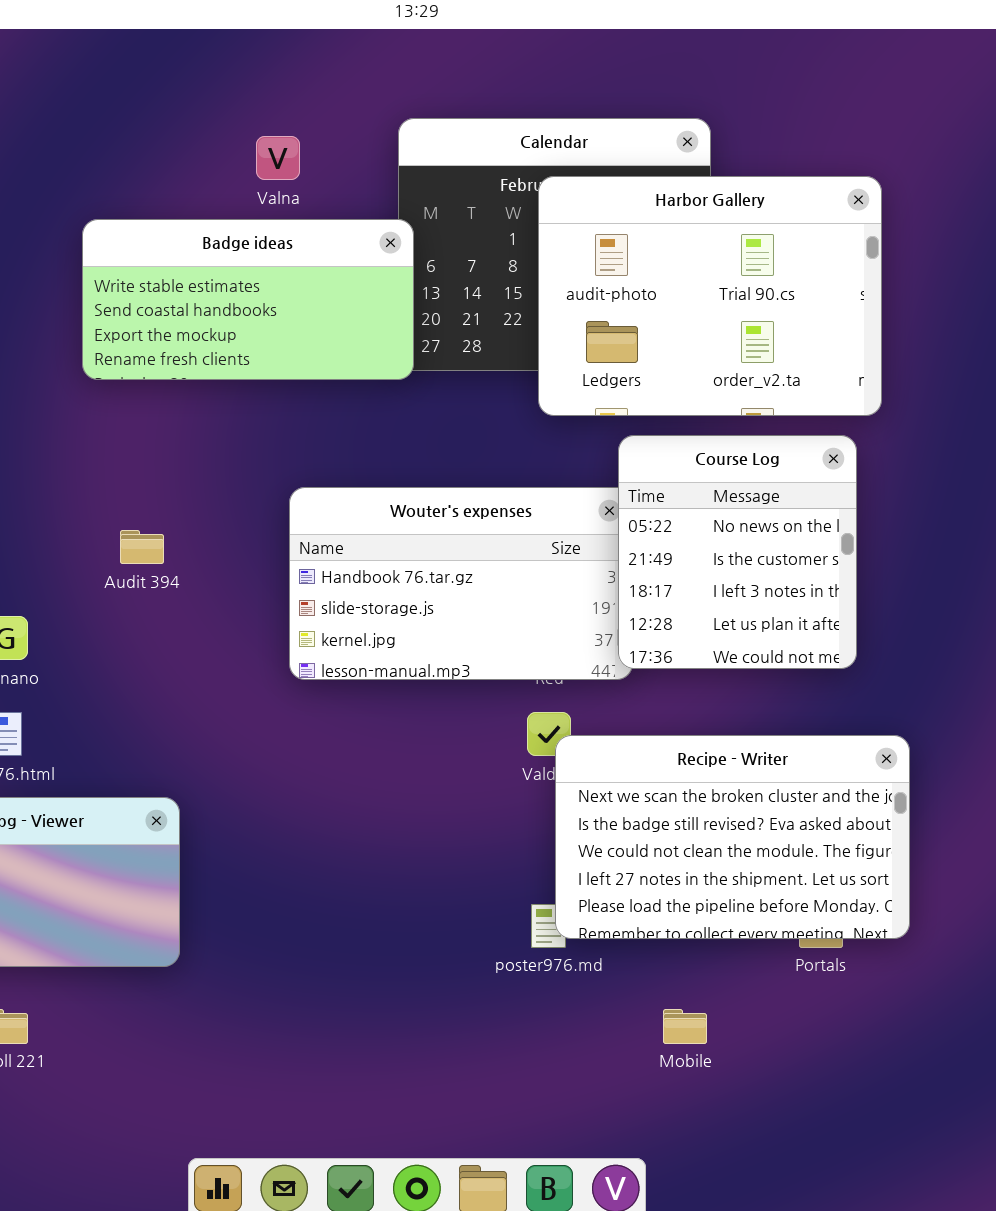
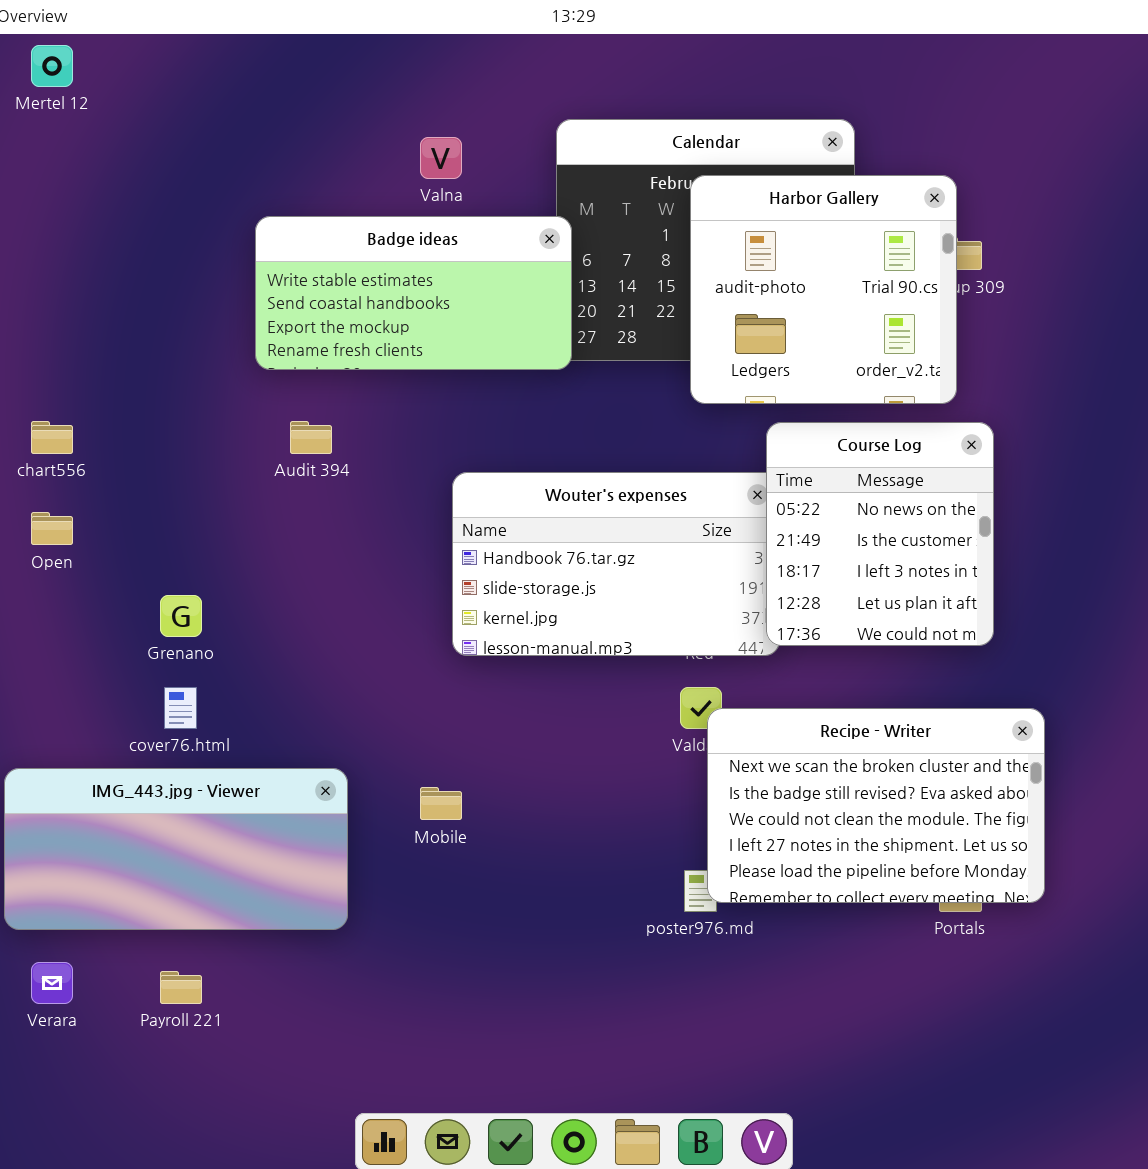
Harbor Gallery: [538,176,882,416] -> [690,175,957,404], resized
Audit 394: [120,530,164,564] -> [290,421,332,454], moved
Mobile: [663,1009,707,1044] -> [420,787,462,820], moved

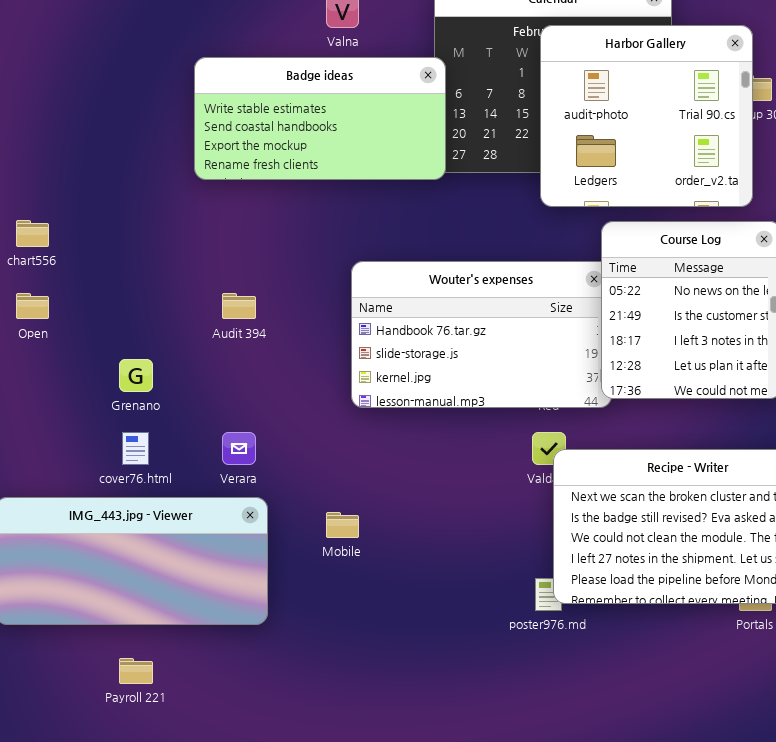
Audit 394: [290,421,332,454] -> [222,293,256,319], moved
Verara: [31,962,73,1004] -> [222,432,256,465], moved

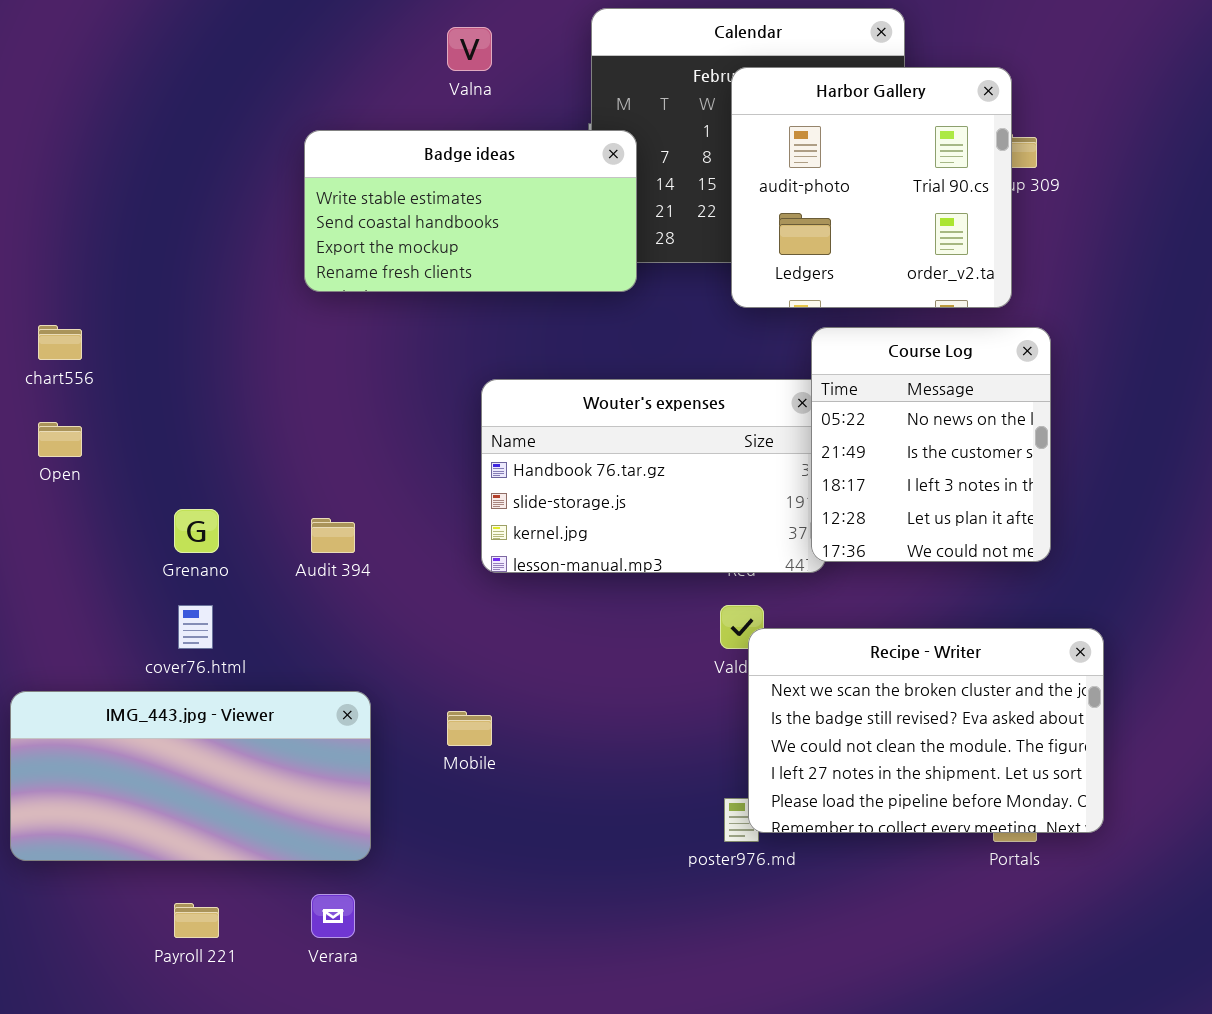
Badge ideas: [194,57,446,180] -> [304,130,637,292], moved
Audit 394: [222,293,256,319] -> [311,518,355,553], moved
Verara: [222,432,256,465] -> [311,894,355,938], moved

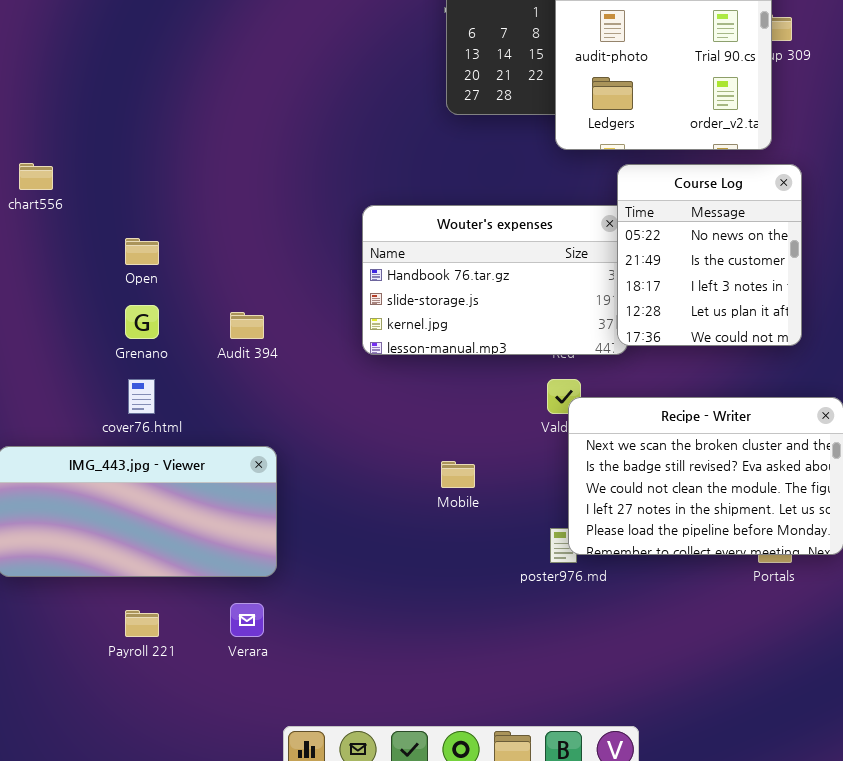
Badge ideas: [304,130,637,292] -> none, closed
Open: [38,422,82,457] -> [125,238,159,265], moved
Mobile: [447,711,492,746] -> [441,461,475,488], moved

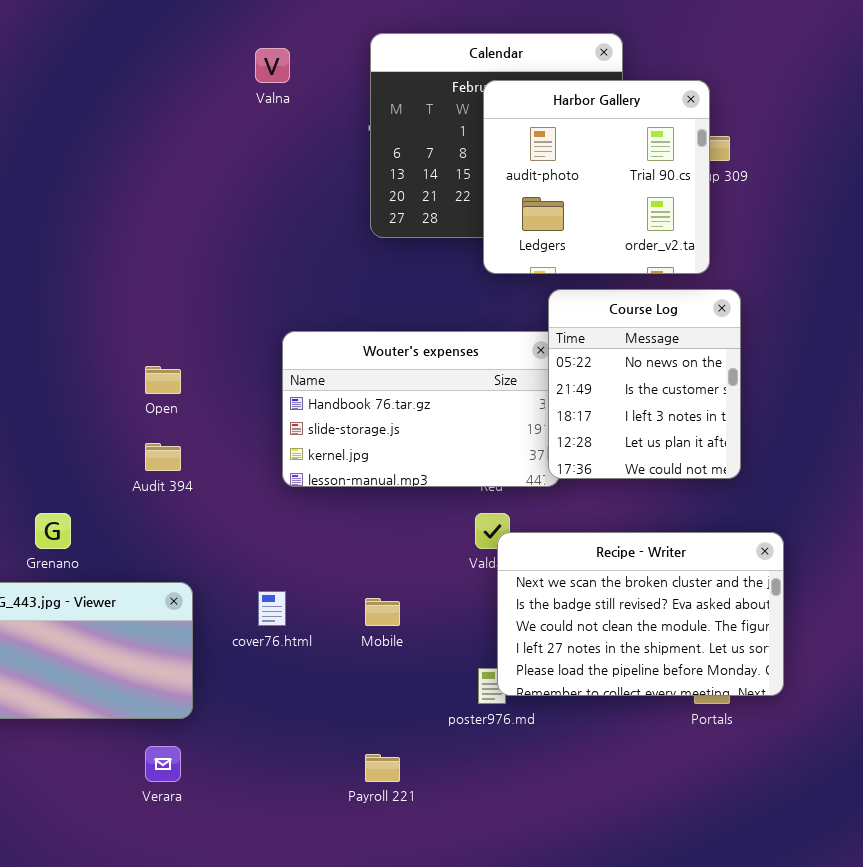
Open: [125,238,159,265] -> [145,366,181,394], moved
Grenano: [125,305,159,339] -> [35,513,71,549], moved
cover76.html: [128,379,155,414] -> [258,591,286,626], moved
Payroll 221: [125,610,159,637] -> [365,754,400,782], moved

